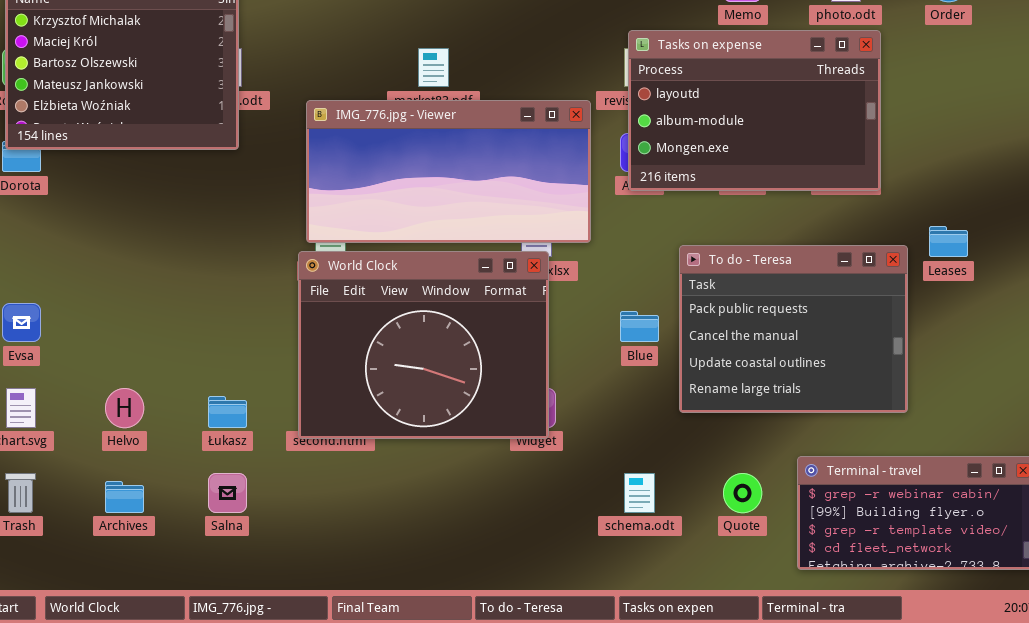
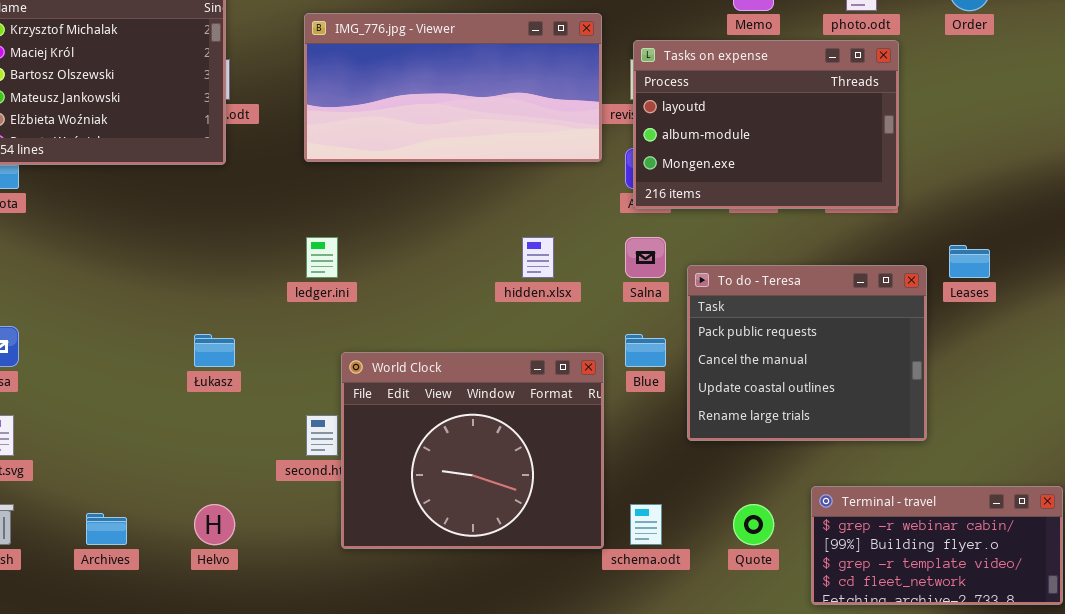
IMG_776.jpg - Viewer: [306,100,591,243] -> [304,13,602,162], moved
World Clock: [298,251,549,439] -> [341,352,604,549], moved
Helvo: [105,388,144,428] -> [194,504,235,545], moved
Łukasz: [208,396,247,428] -> [194,334,235,367], moved
Salna: [208,473,247,513] -> [625,237,666,278], moved

